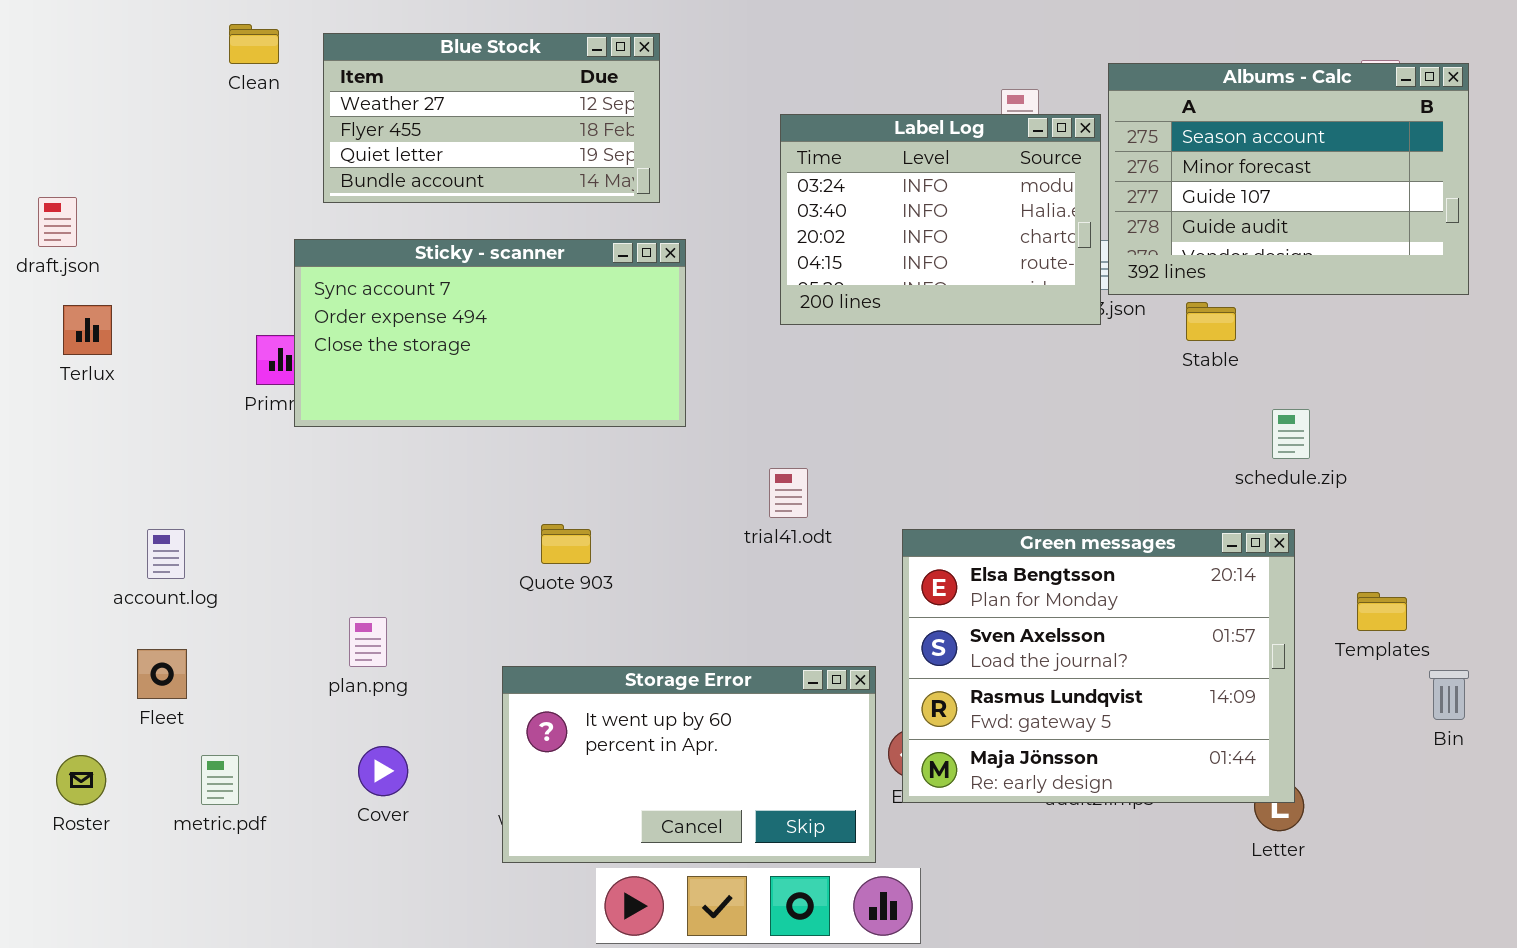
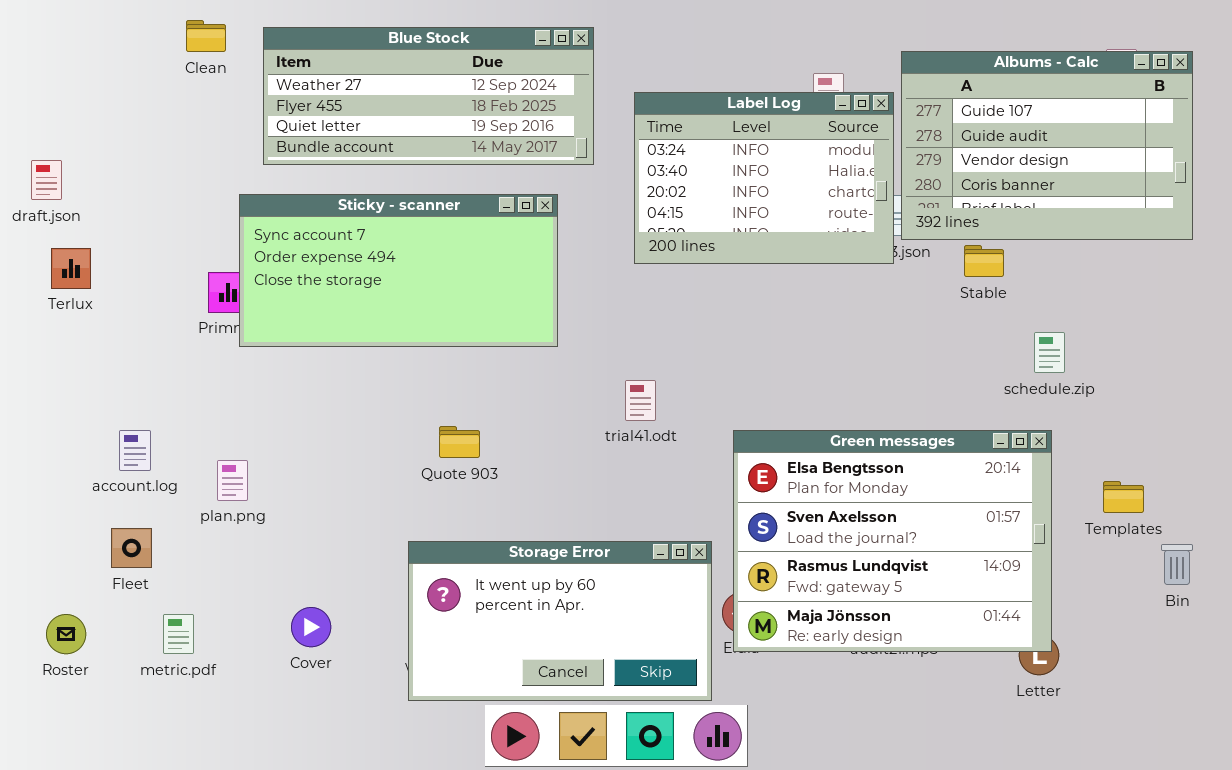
Blue Stock: [323,33,660,203] -> [263,27,594,165], resized
Albums - Calc: [1108,63,1469,295] -> [901,51,1193,240], scrolled down 2 rows
plan.png: [349,617,387,667] -> [217,460,248,501], moved

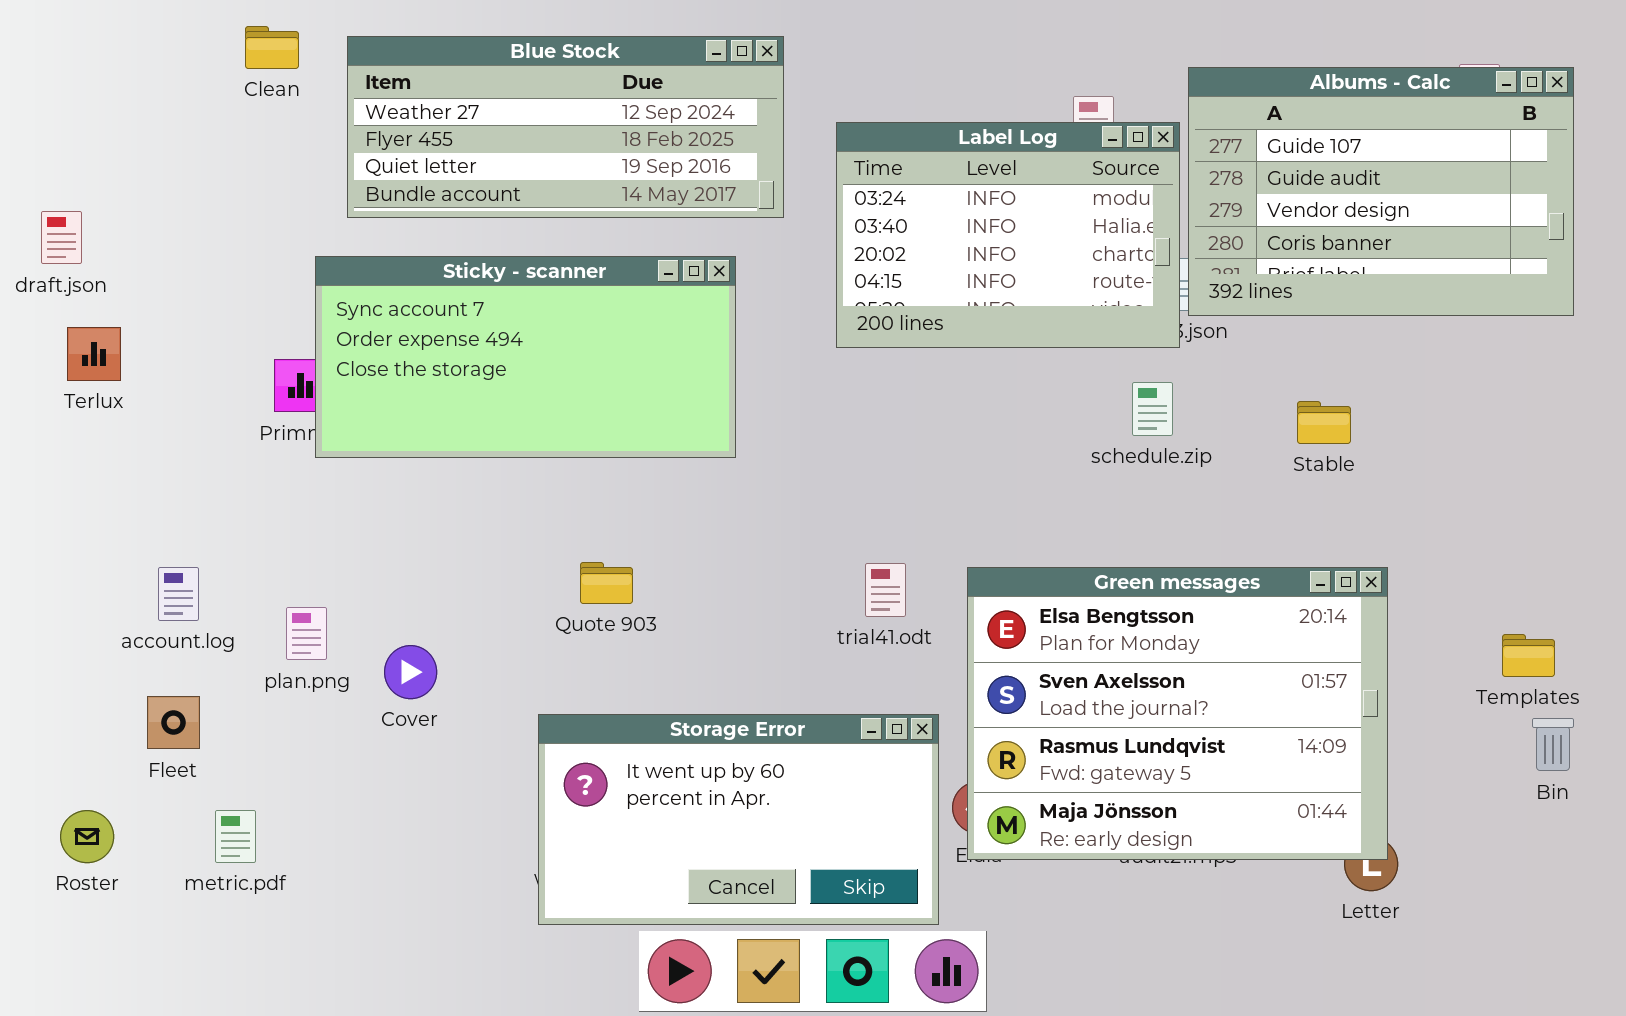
Stable: [964,245,1004,277] -> [1297,401,1351,444], moved
schedule.zip: [1034,332,1065,373] -> [1132,382,1173,436], moved
trial41.odt: [625,380,656,421] -> [865,563,906,617], moved
Templates: [1103,481,1144,513] -> [1502,634,1555,677], moved
Cover: [291,607,331,647] -> [384,645,437,699], moved

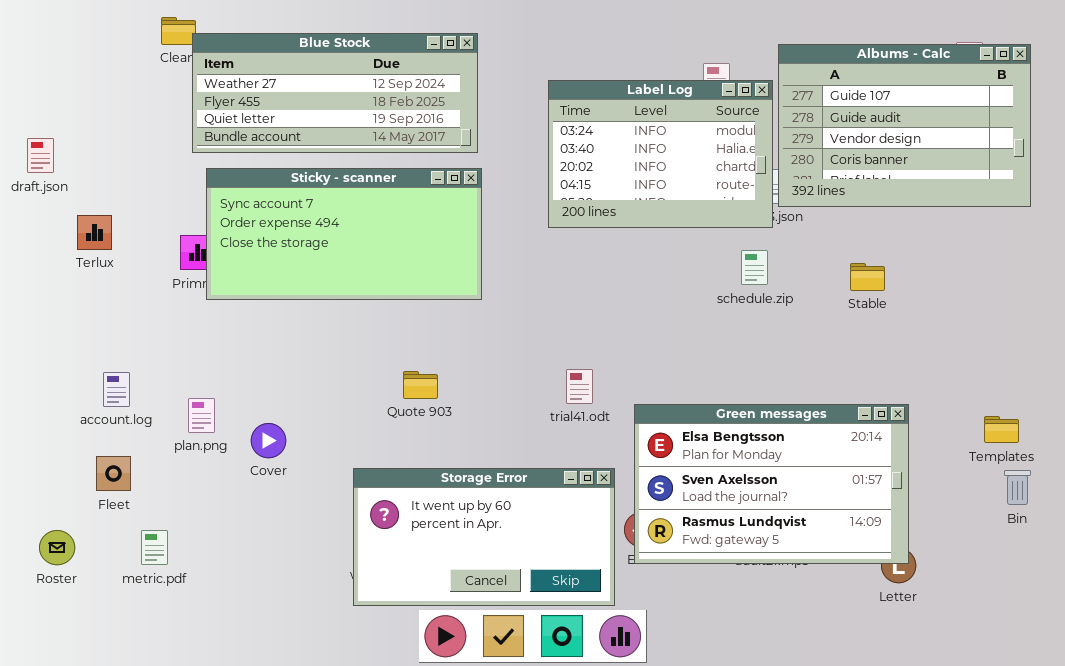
Blue Stock: [347,36,784,218] -> [192,33,478,153], moved
Terlux: [67,327,121,381] -> [77,215,112,250], moved
Quote 903: [580,562,633,604] -> [403,371,438,399], moved
Green messages: [967,567,1388,860] -> [634,404,909,564], resized

